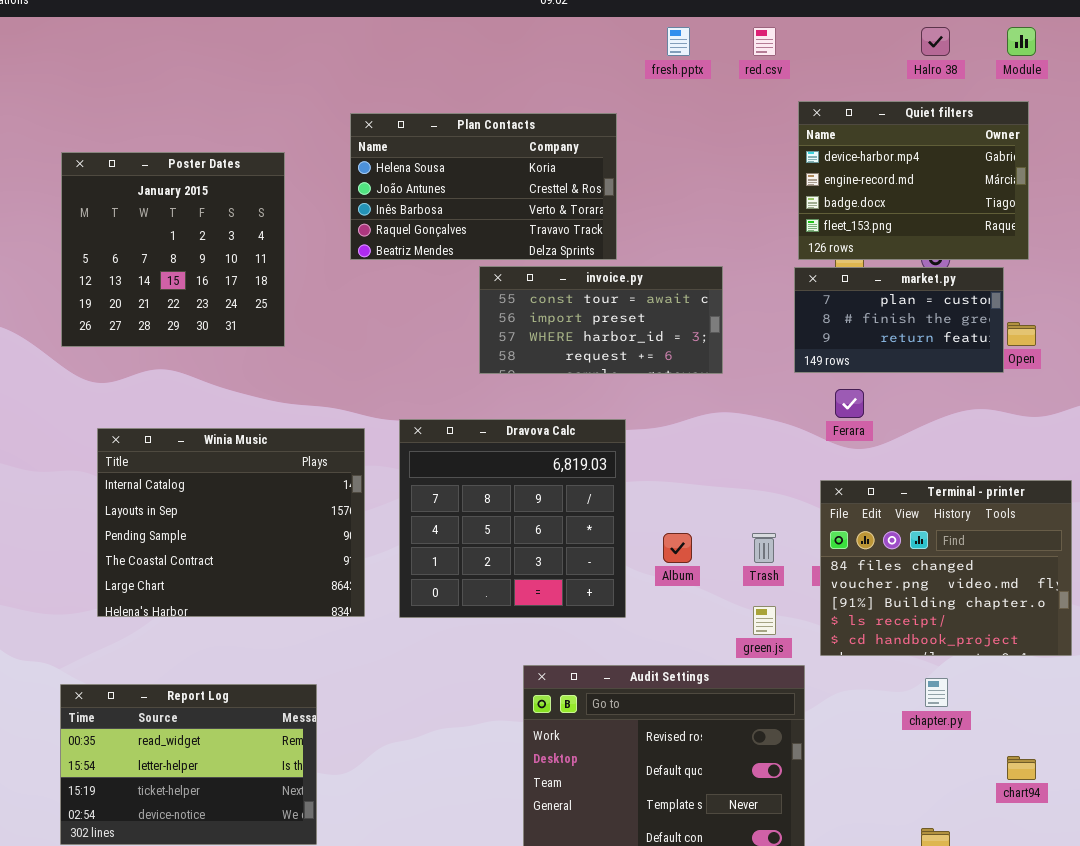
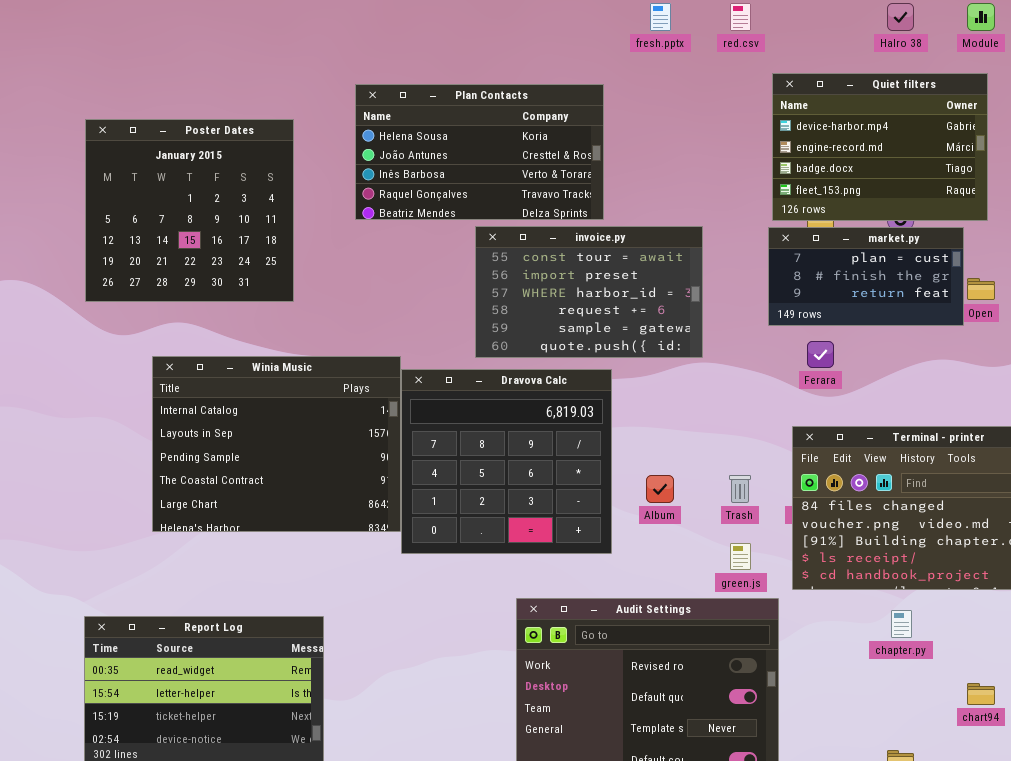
invoice.py: [479,266,723,374] -> [475,226,703,358], resized
Winia Music: [97,428,365,617] -> [152,356,401,532], moved

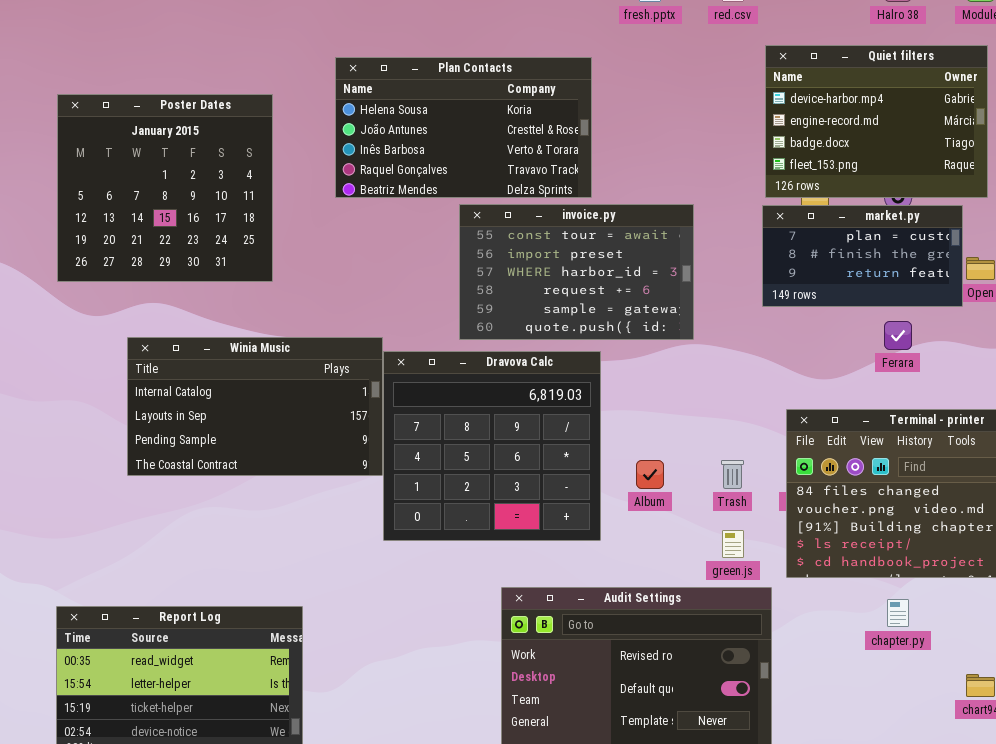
Ferara: [807,341,834,368] -> [884,321,912,350], moved
Winia Music: [152,356,401,532] -> [127,337,383,476], resized

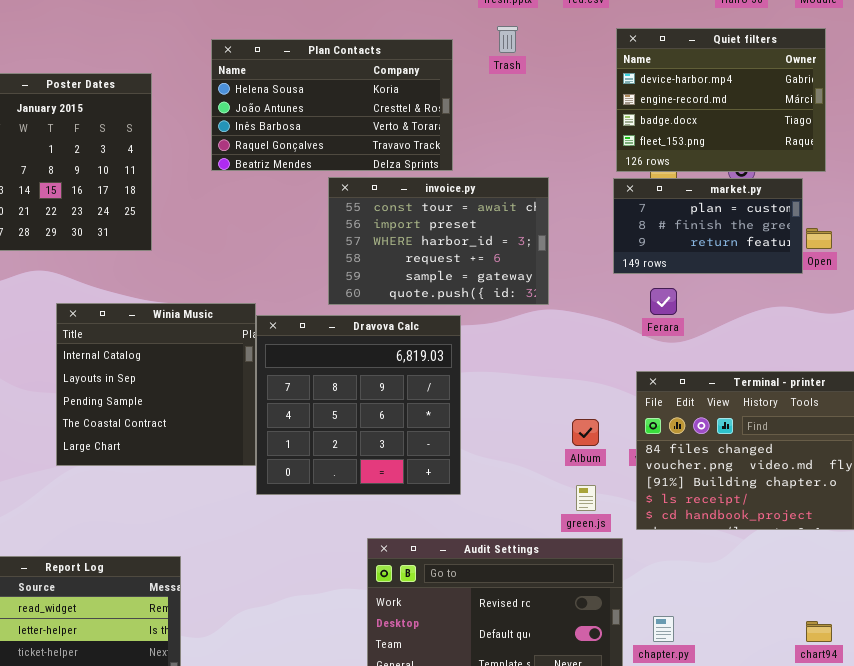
Ferara: [884,321,912,350] -> [650,288,677,315], moved
Winia Music: [127,337,383,476] -> [56,303,256,466], resized
Album: [636,460,664,489] -> [572,419,599,446], moved
Trash: [721,460,744,489] -> [497,26,518,53], moved
chapter.py: [887,599,909,627] -> [653,616,674,642], moved

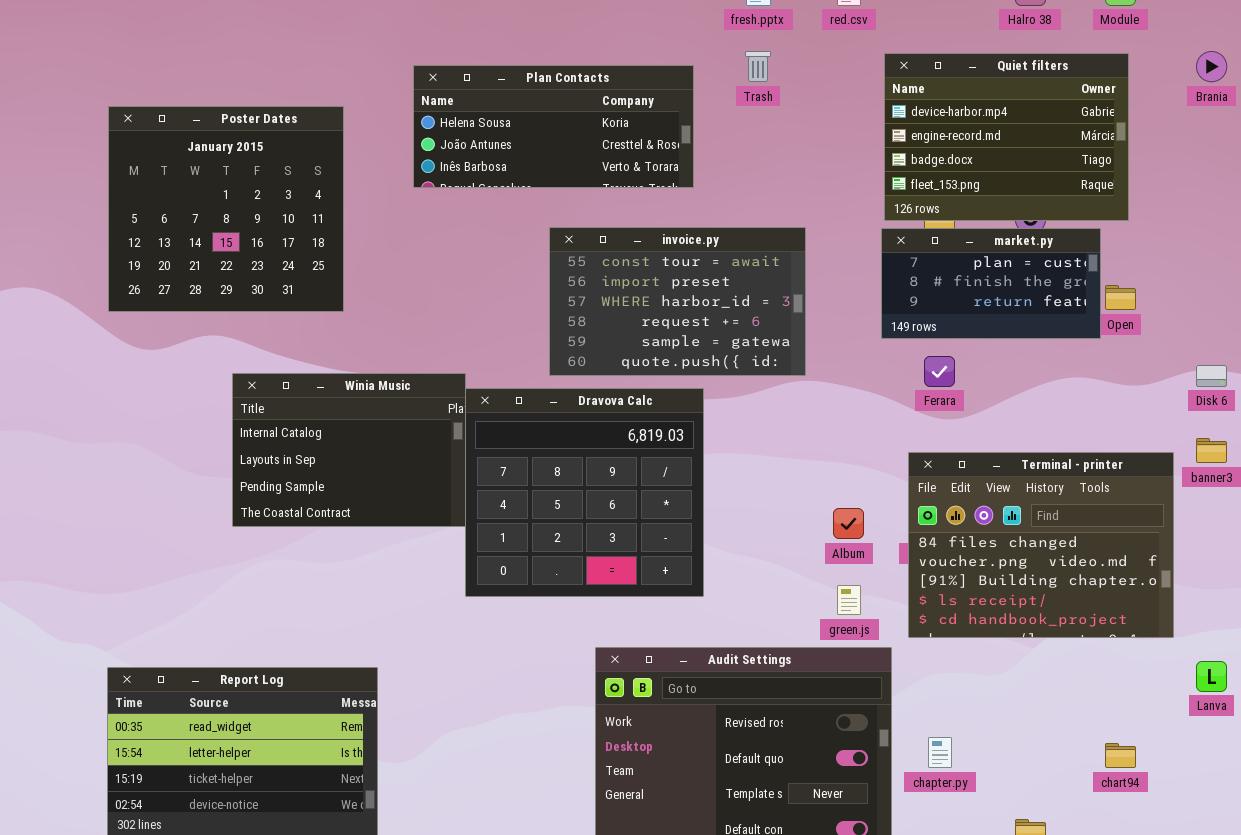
Plan Contacts: [211,39,453,171] -> [413,65,694,188], resized
Winia Music: [56,303,256,466] -> [232,373,466,527], resized

